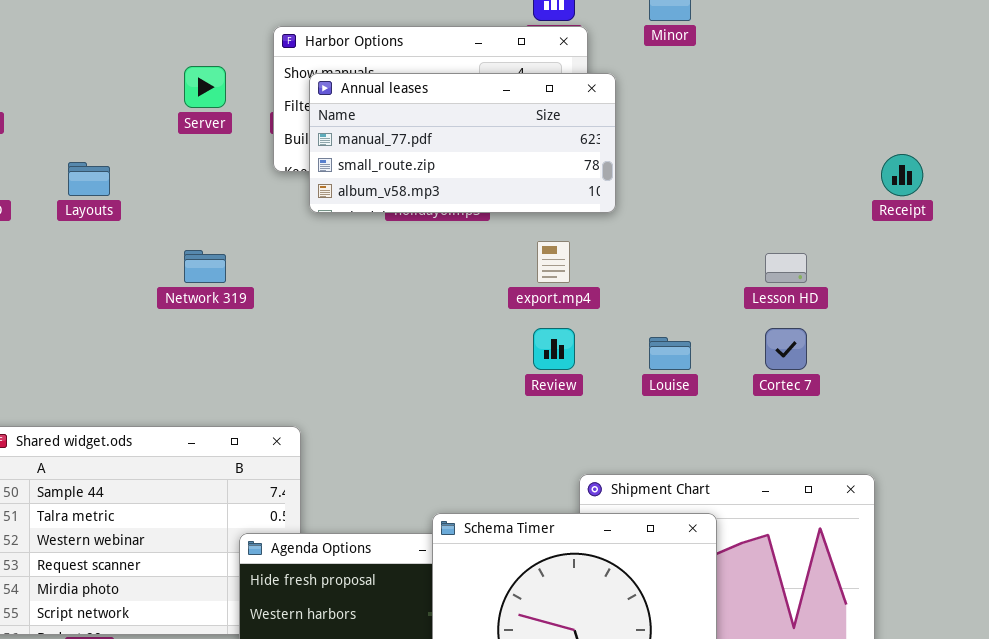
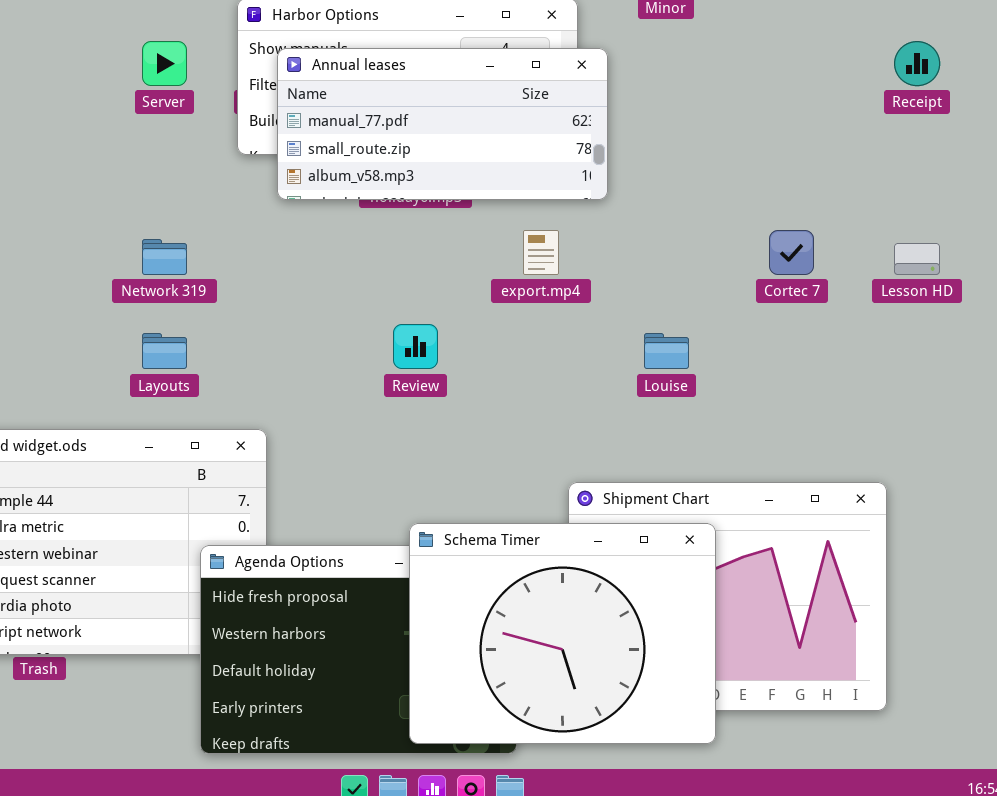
Receipt: [881,154,923,196] -> [894,41,940,86], moved
Layouts: [68,162,110,196] -> [142,333,187,369], moved
Lesson HD: [765,253,807,283] -> [894,243,940,275], moved
Review: [533,328,575,370] -> [393,324,438,369], moved
Cortec 7: [765,328,807,370] -> [769,230,814,275], moved

